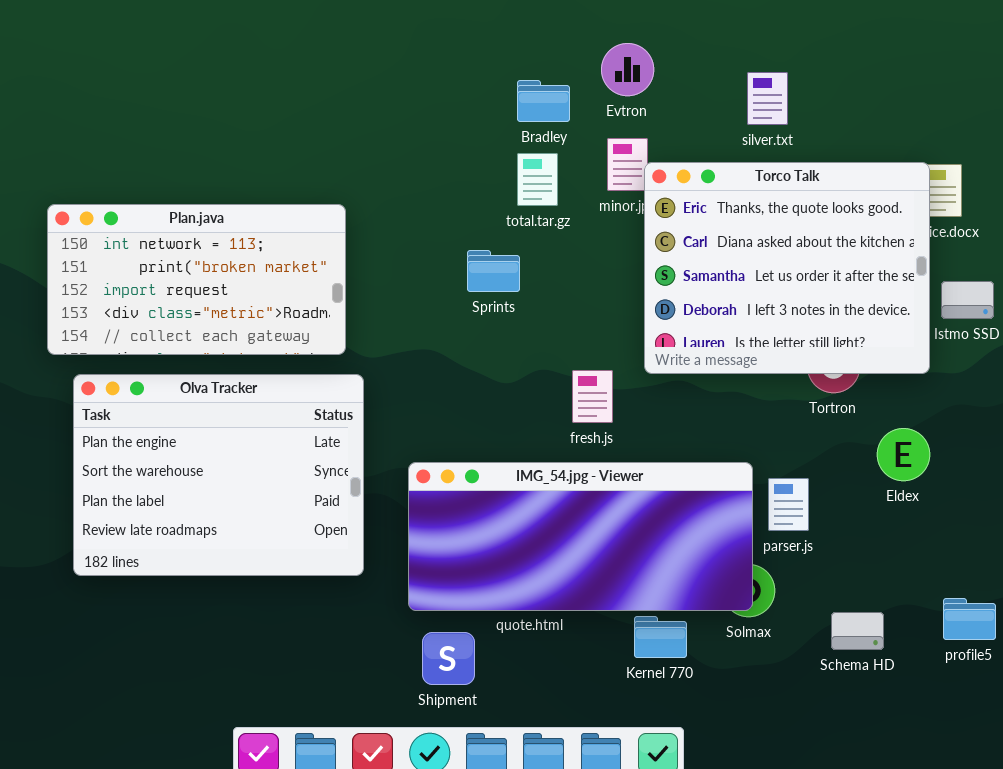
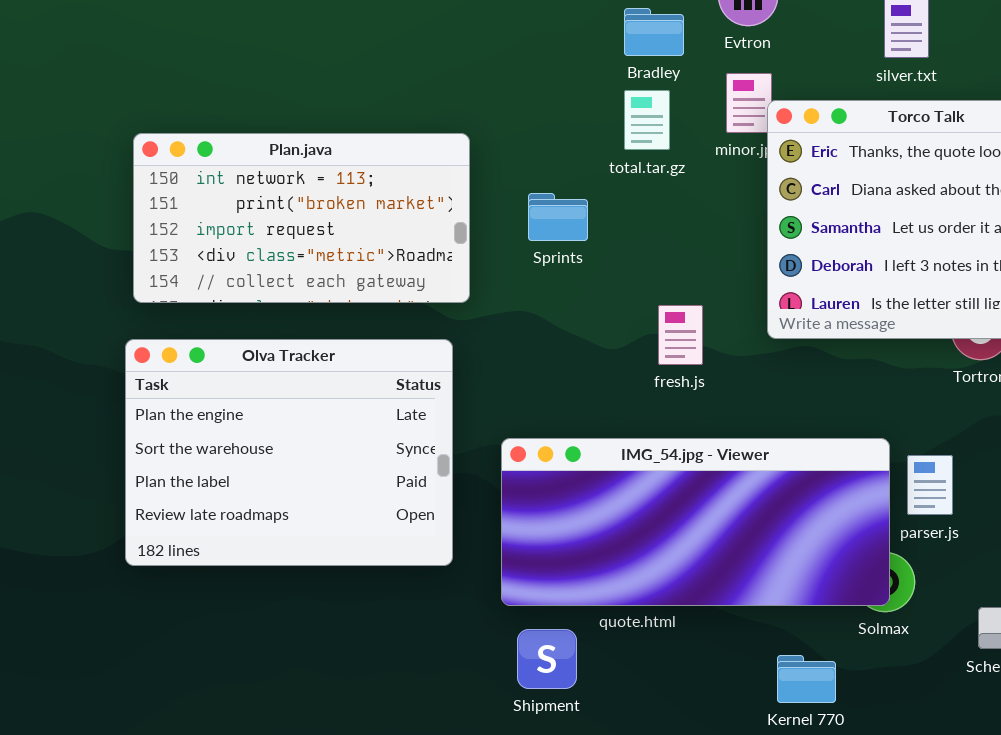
Plan.java: [47,204,346,355] -> [133,133,470,303], moved
Sprints: [467,250,520,292] -> [528,193,588,241], moved
fresh.js: [572,370,613,423] -> [658,305,703,365], moved
Kernel 770: [634,616,687,658] -> [777,655,836,703], moved

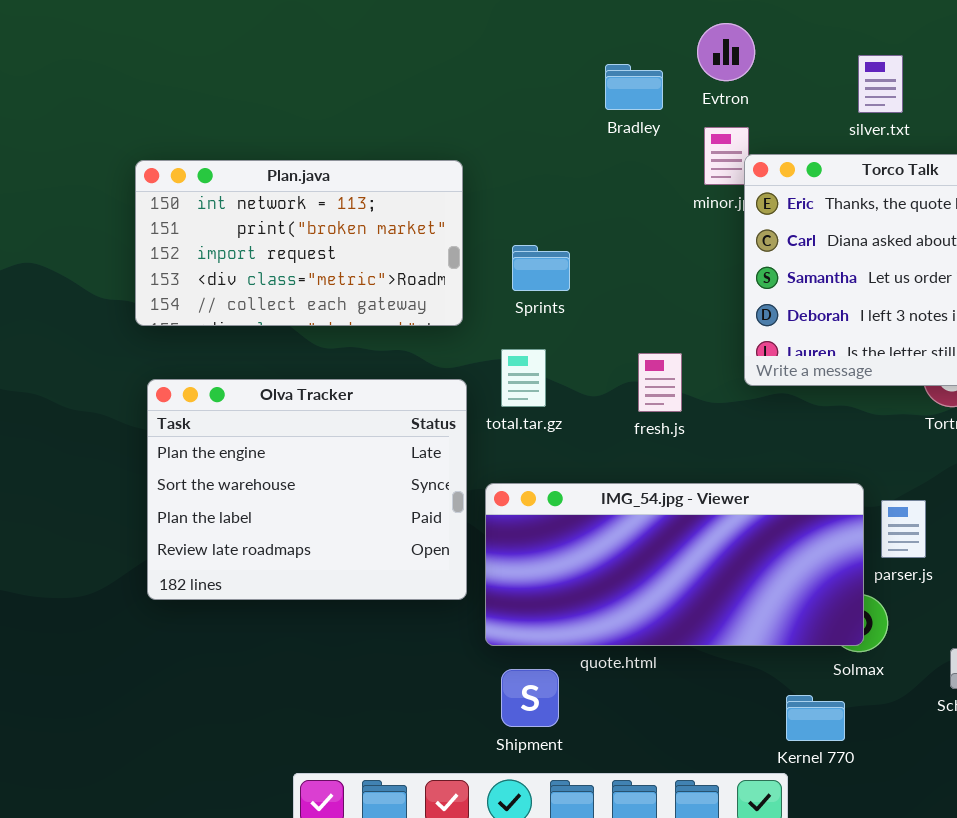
total.tar.gz: [624,90,670,150] -> [501,349,546,407], moved
Plan.java: [133,133,470,303] -> [135,160,463,326], moved
Olva Tracker: [125,339,453,566] -> [147,379,467,600], moved
Kernel 770: [777,655,836,703] -> [786,695,845,741], moved

